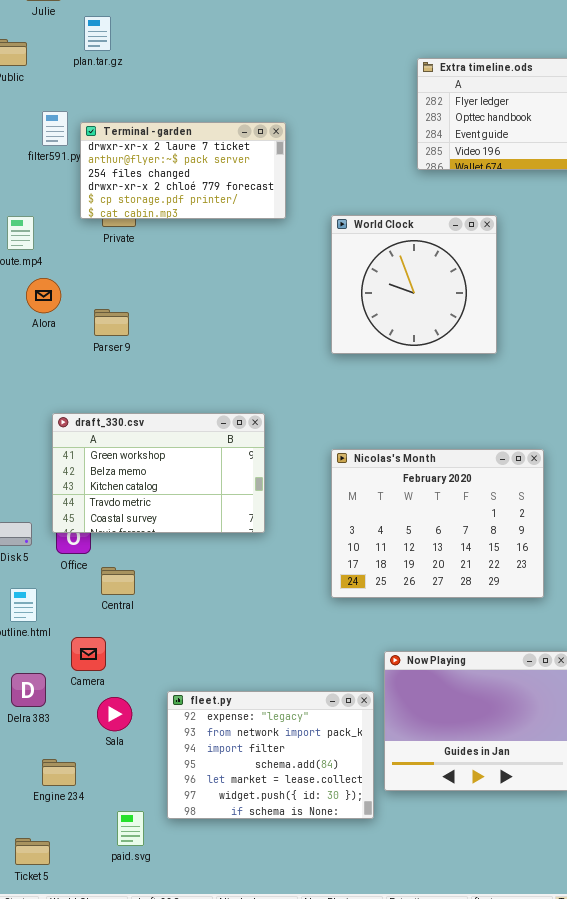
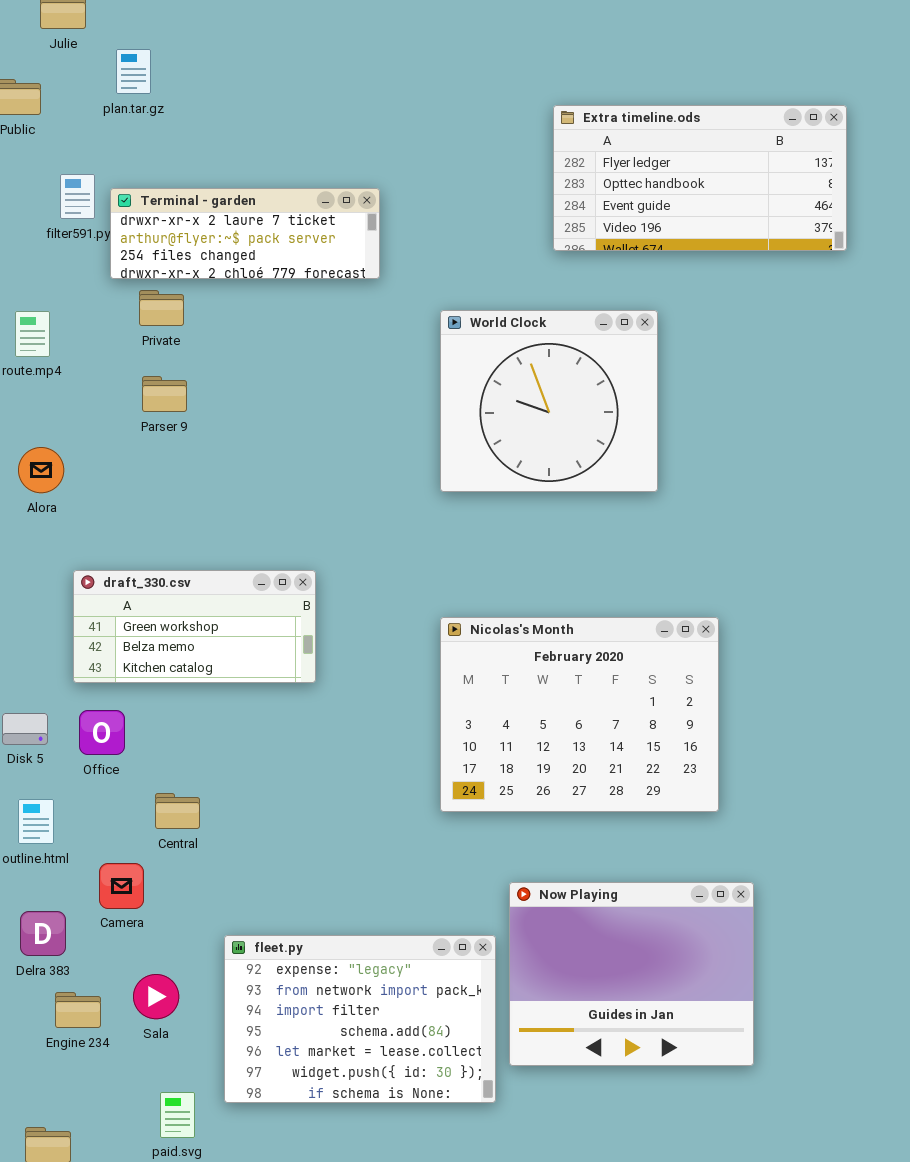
Terminal - garden: [80,122,286,219] -> [110,188,380,279], resized
Alora: [26,278,61,313] -> [18,447,64,493], moved
Parser 9: [94,309,129,336] -> [142,376,187,412], moved
draft_330.csv: [52,413,265,533] -> [73,570,316,683], resized
Central: [101,567,135,595] -> [155,793,200,829], moved
Sala: [97,697,132,731] -> [133,974,179,1019], moved
Engine 234: [42,759,76,786] -> [55,992,101,1028], moved

